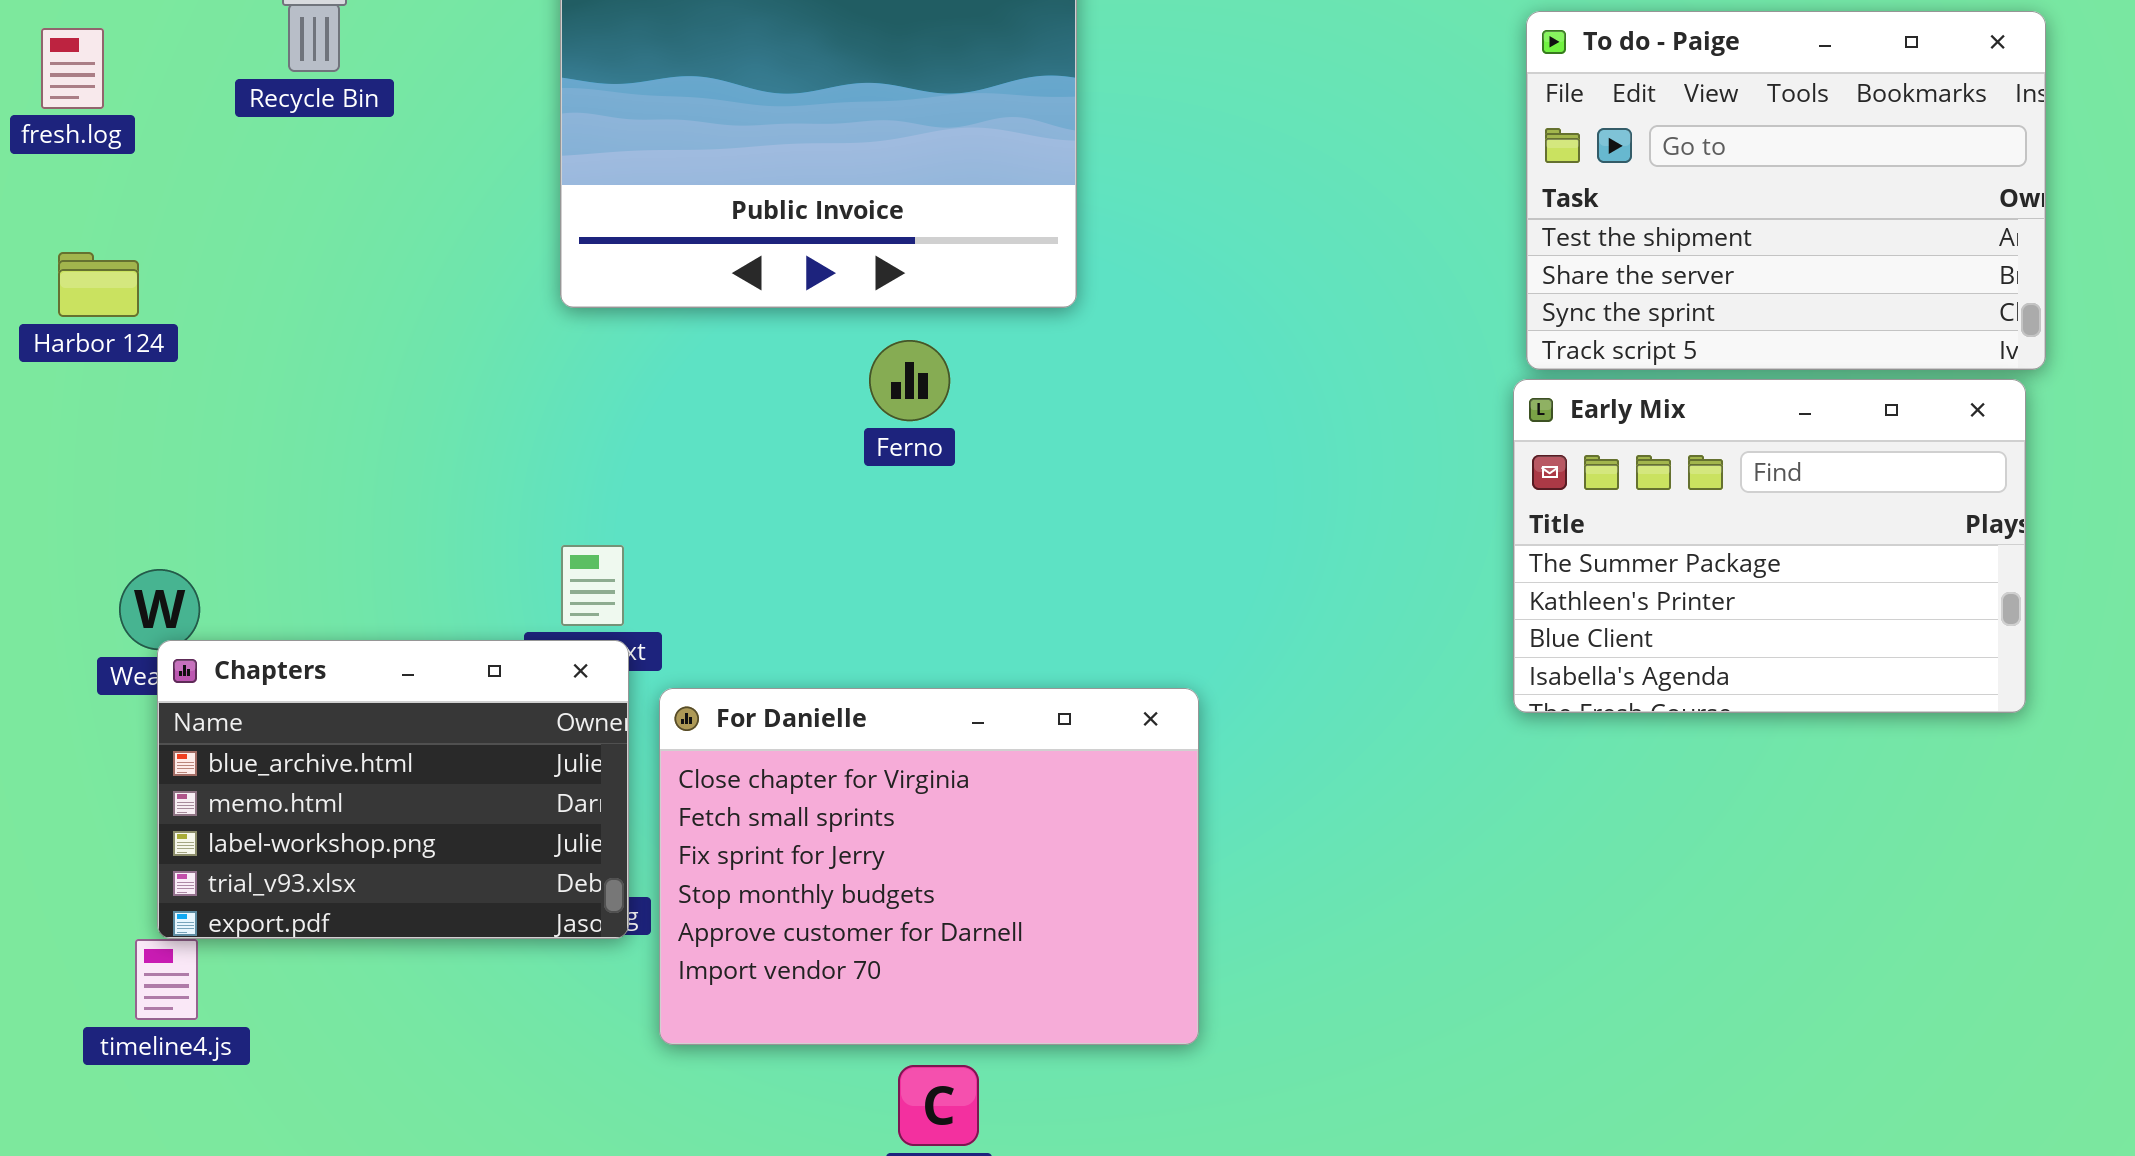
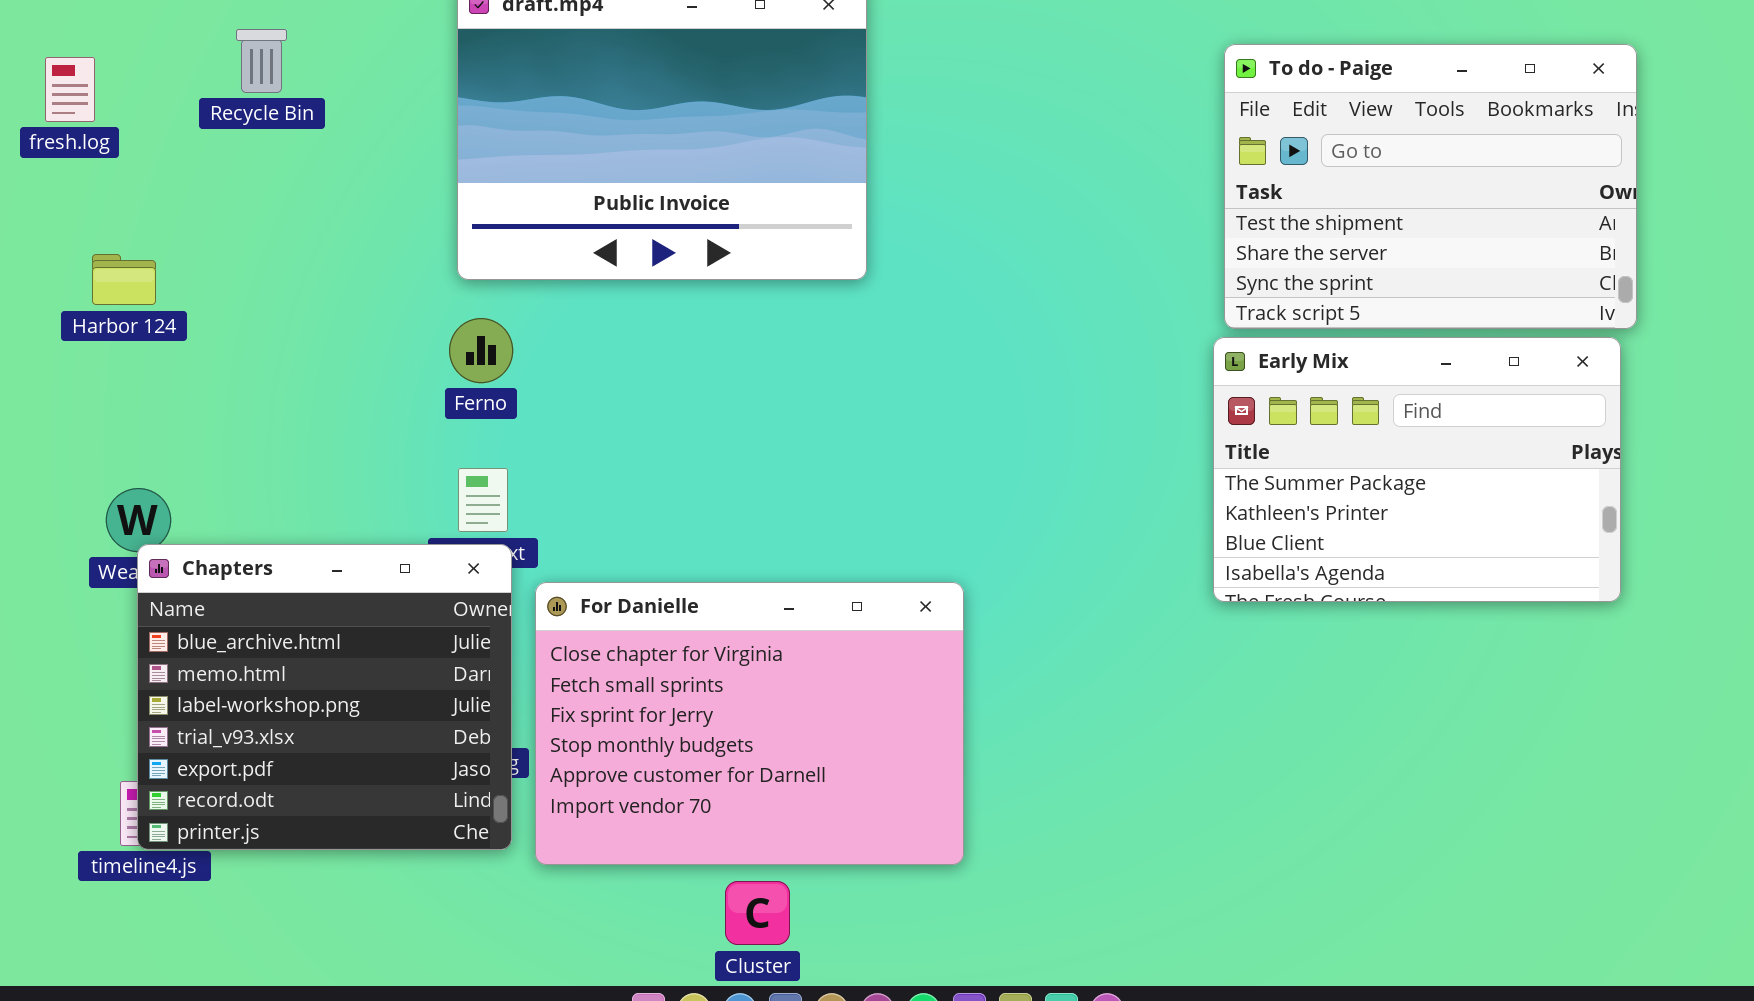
Harbor 124: [58,252,139,317] -> [92,254,156,305], moved
Ferno: [869,340,950,421] -> [449,318,513,383], moved
Chapters: [157,640,629,939] -> [137,544,512,850], resized

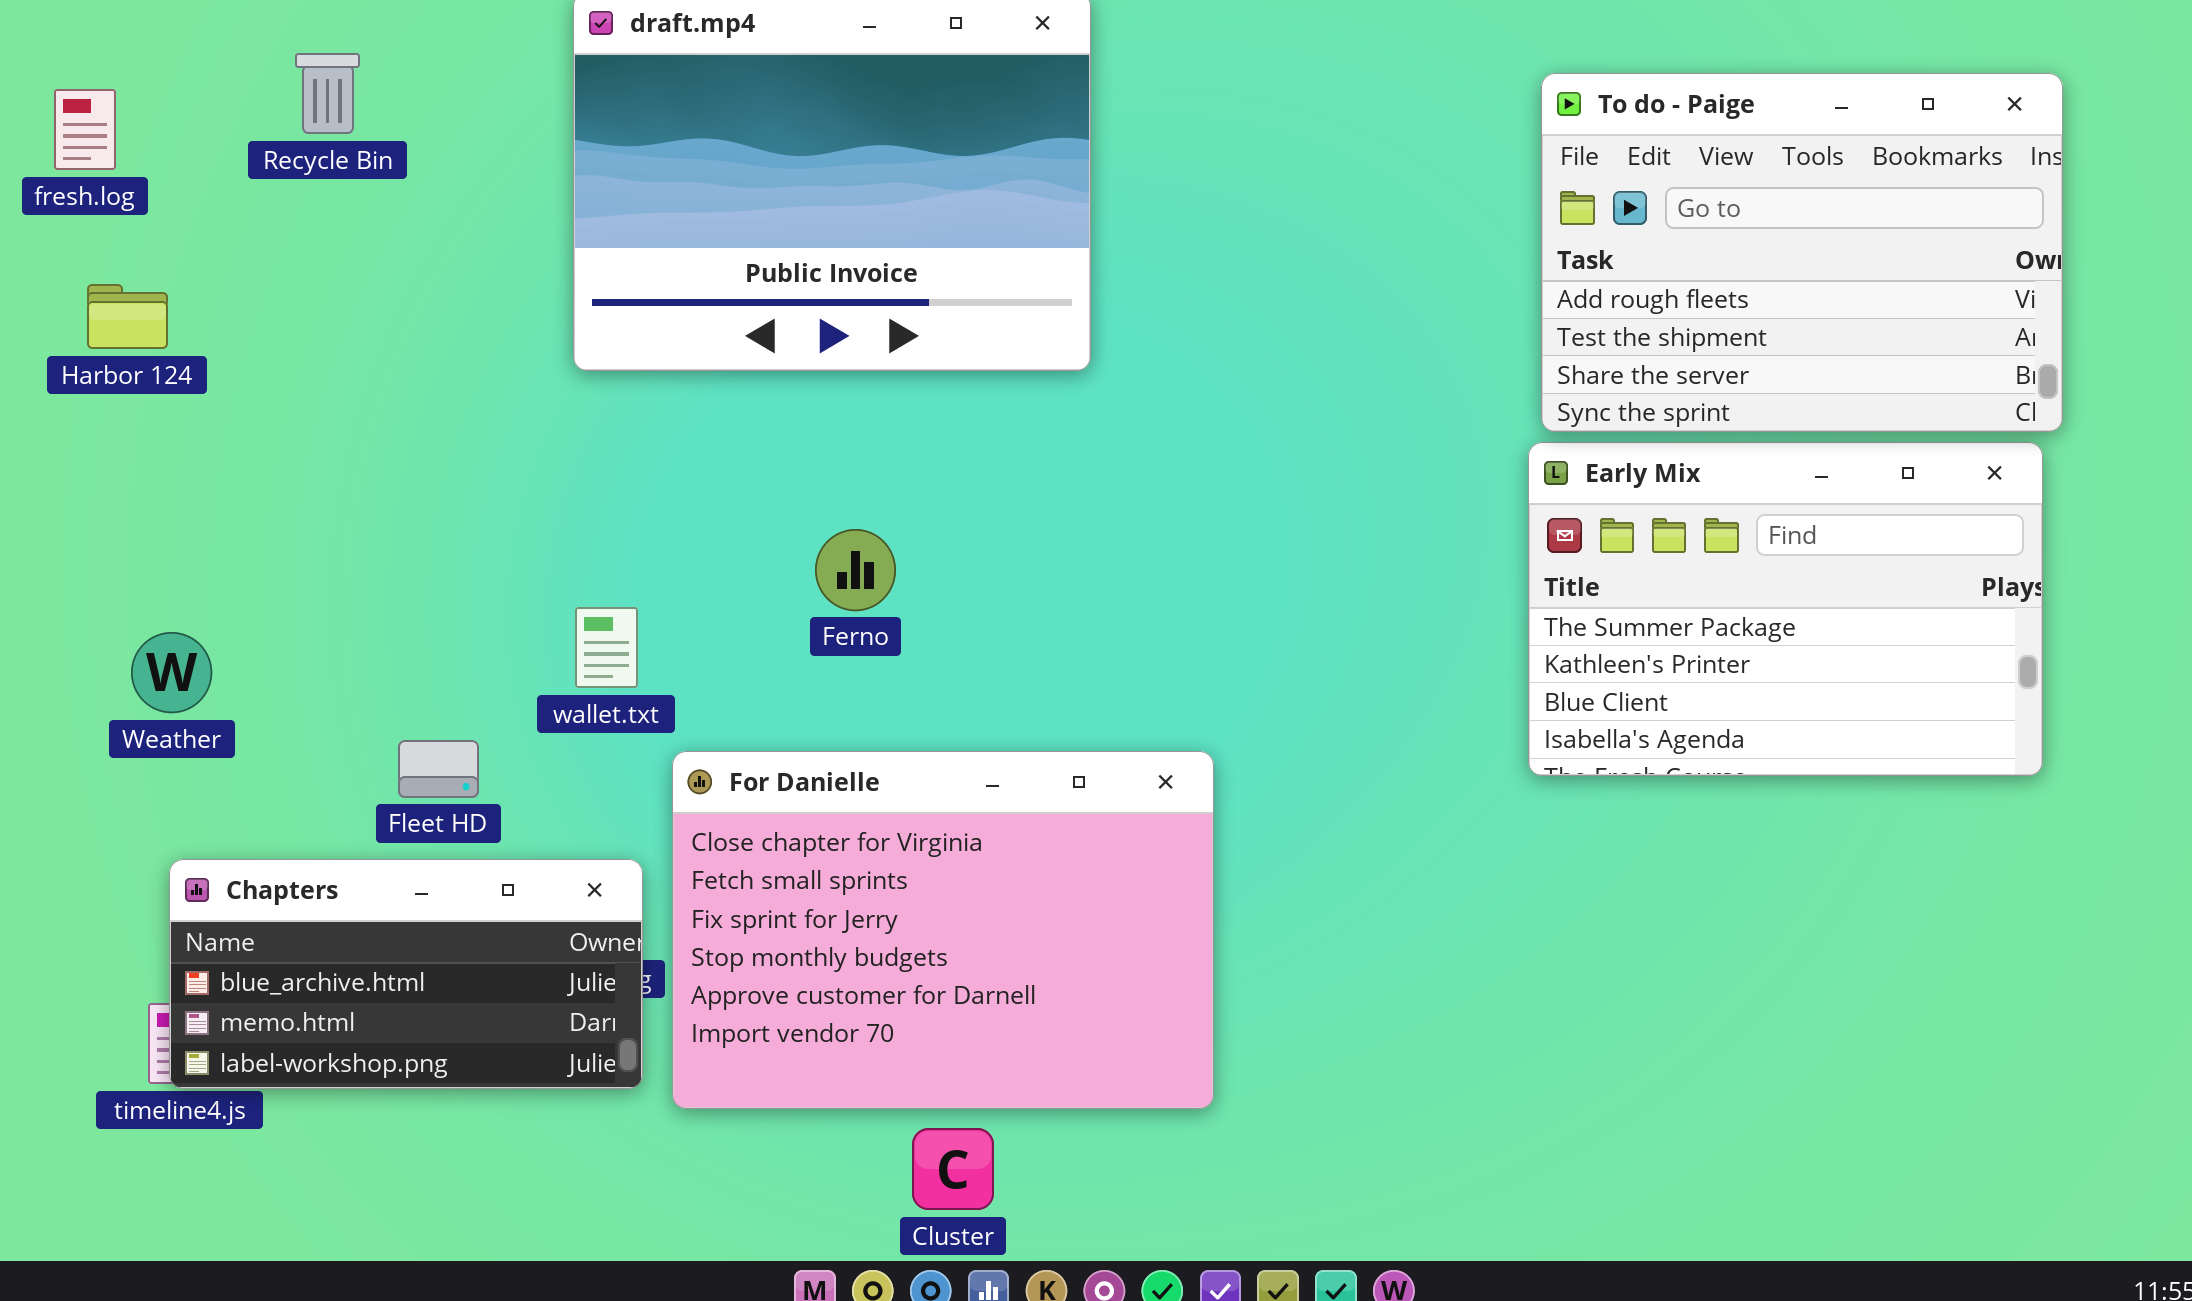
To do - Paige: [1224,44,1637,329] -> [1541,73,2063,432], scrolled up 1 row
Harbor 124: [92,254,156,305] -> [87,284,168,349], moved
Ferno: [449,318,513,383] -> [815,529,896,611], moved
Chapters: [137,544,512,850] -> [169,859,643,1089], resized

